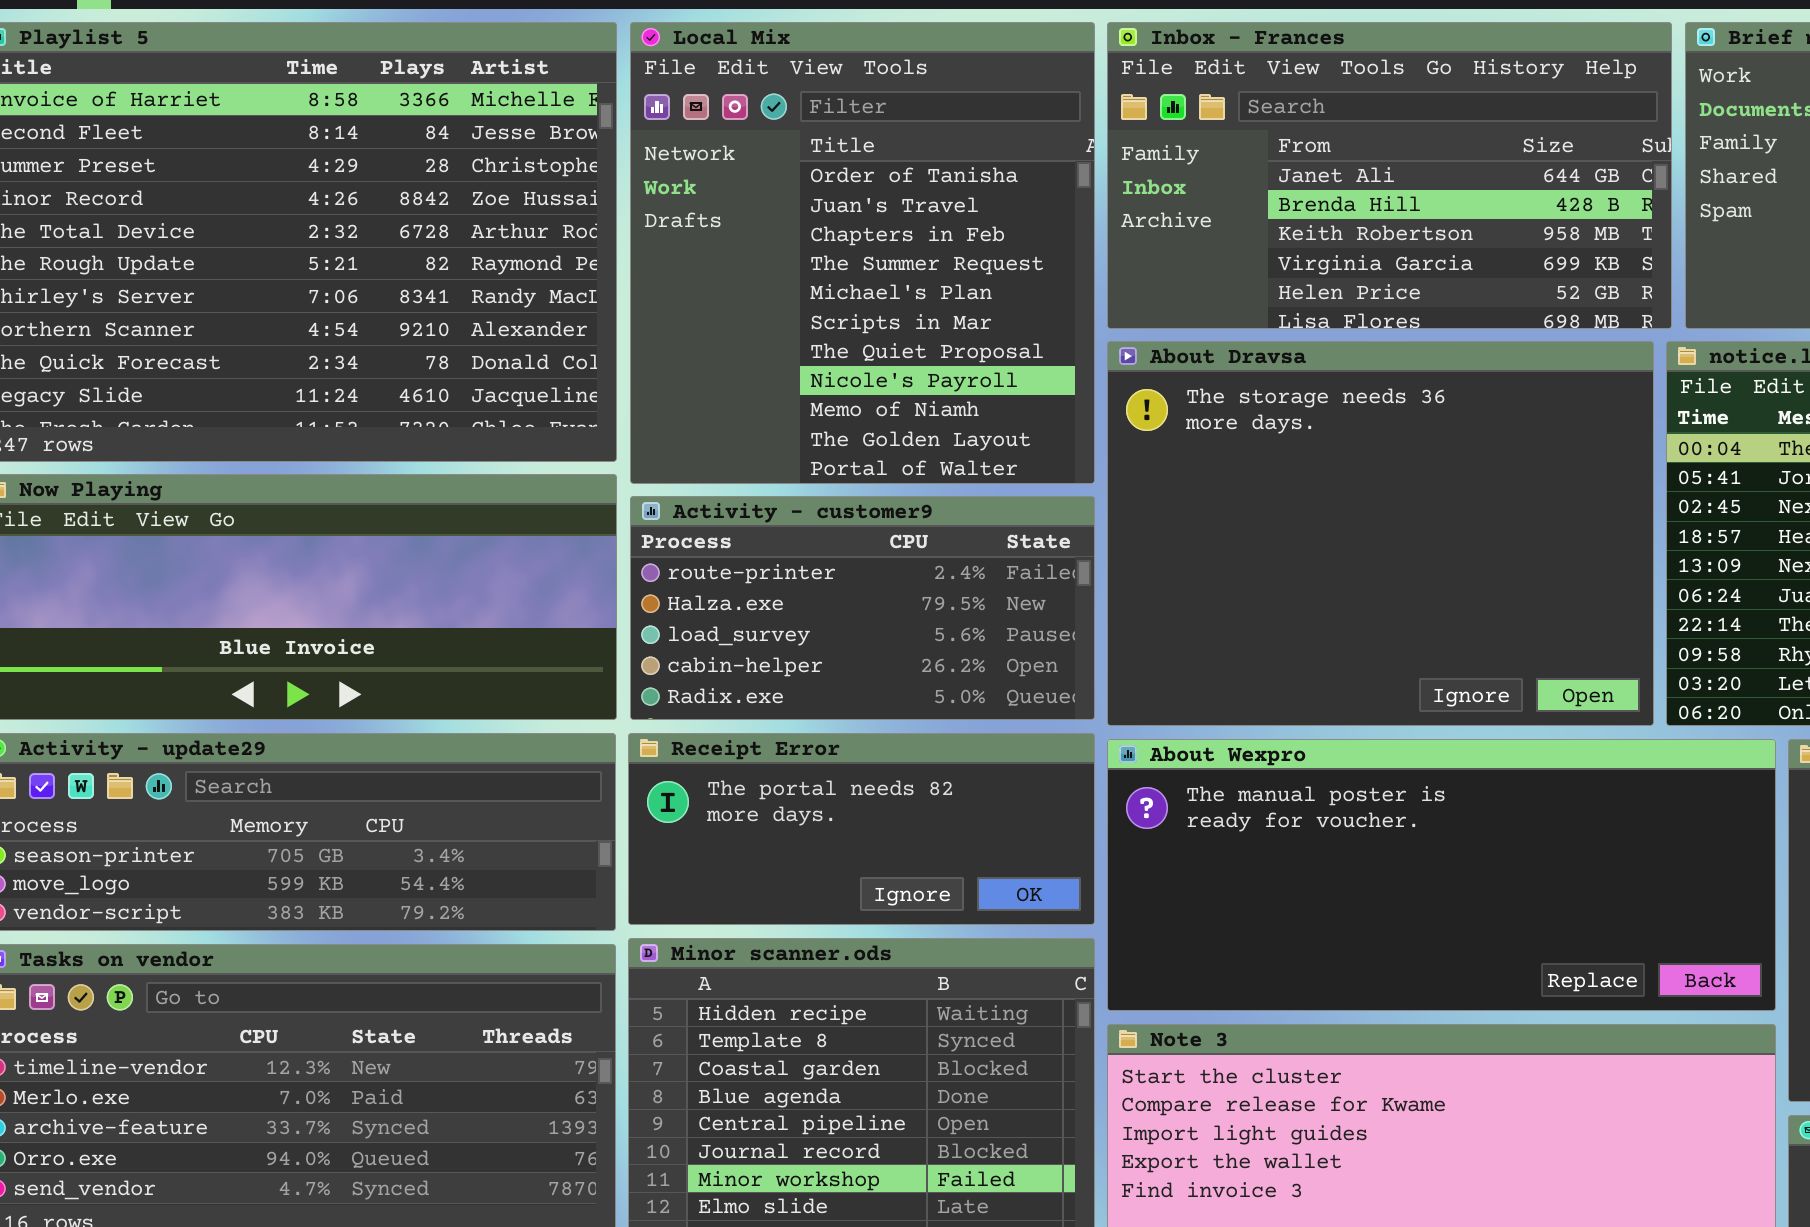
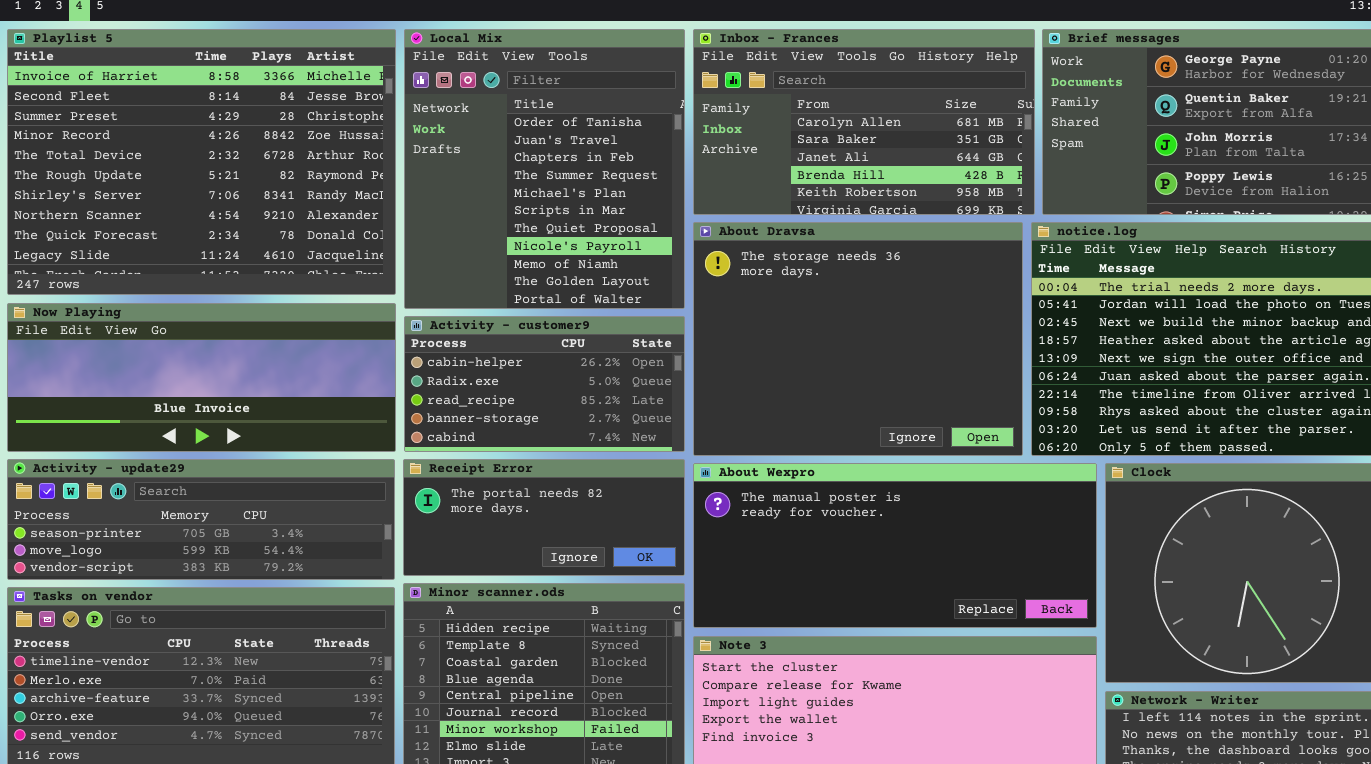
Inbox - Frances: [1107,22,1672,329] -> [693,29,1035,215], scrolled up 2 rows
Activity - customer9: [630,496,1095,720] -> [404,316,685,452], scrolled down 3 rows

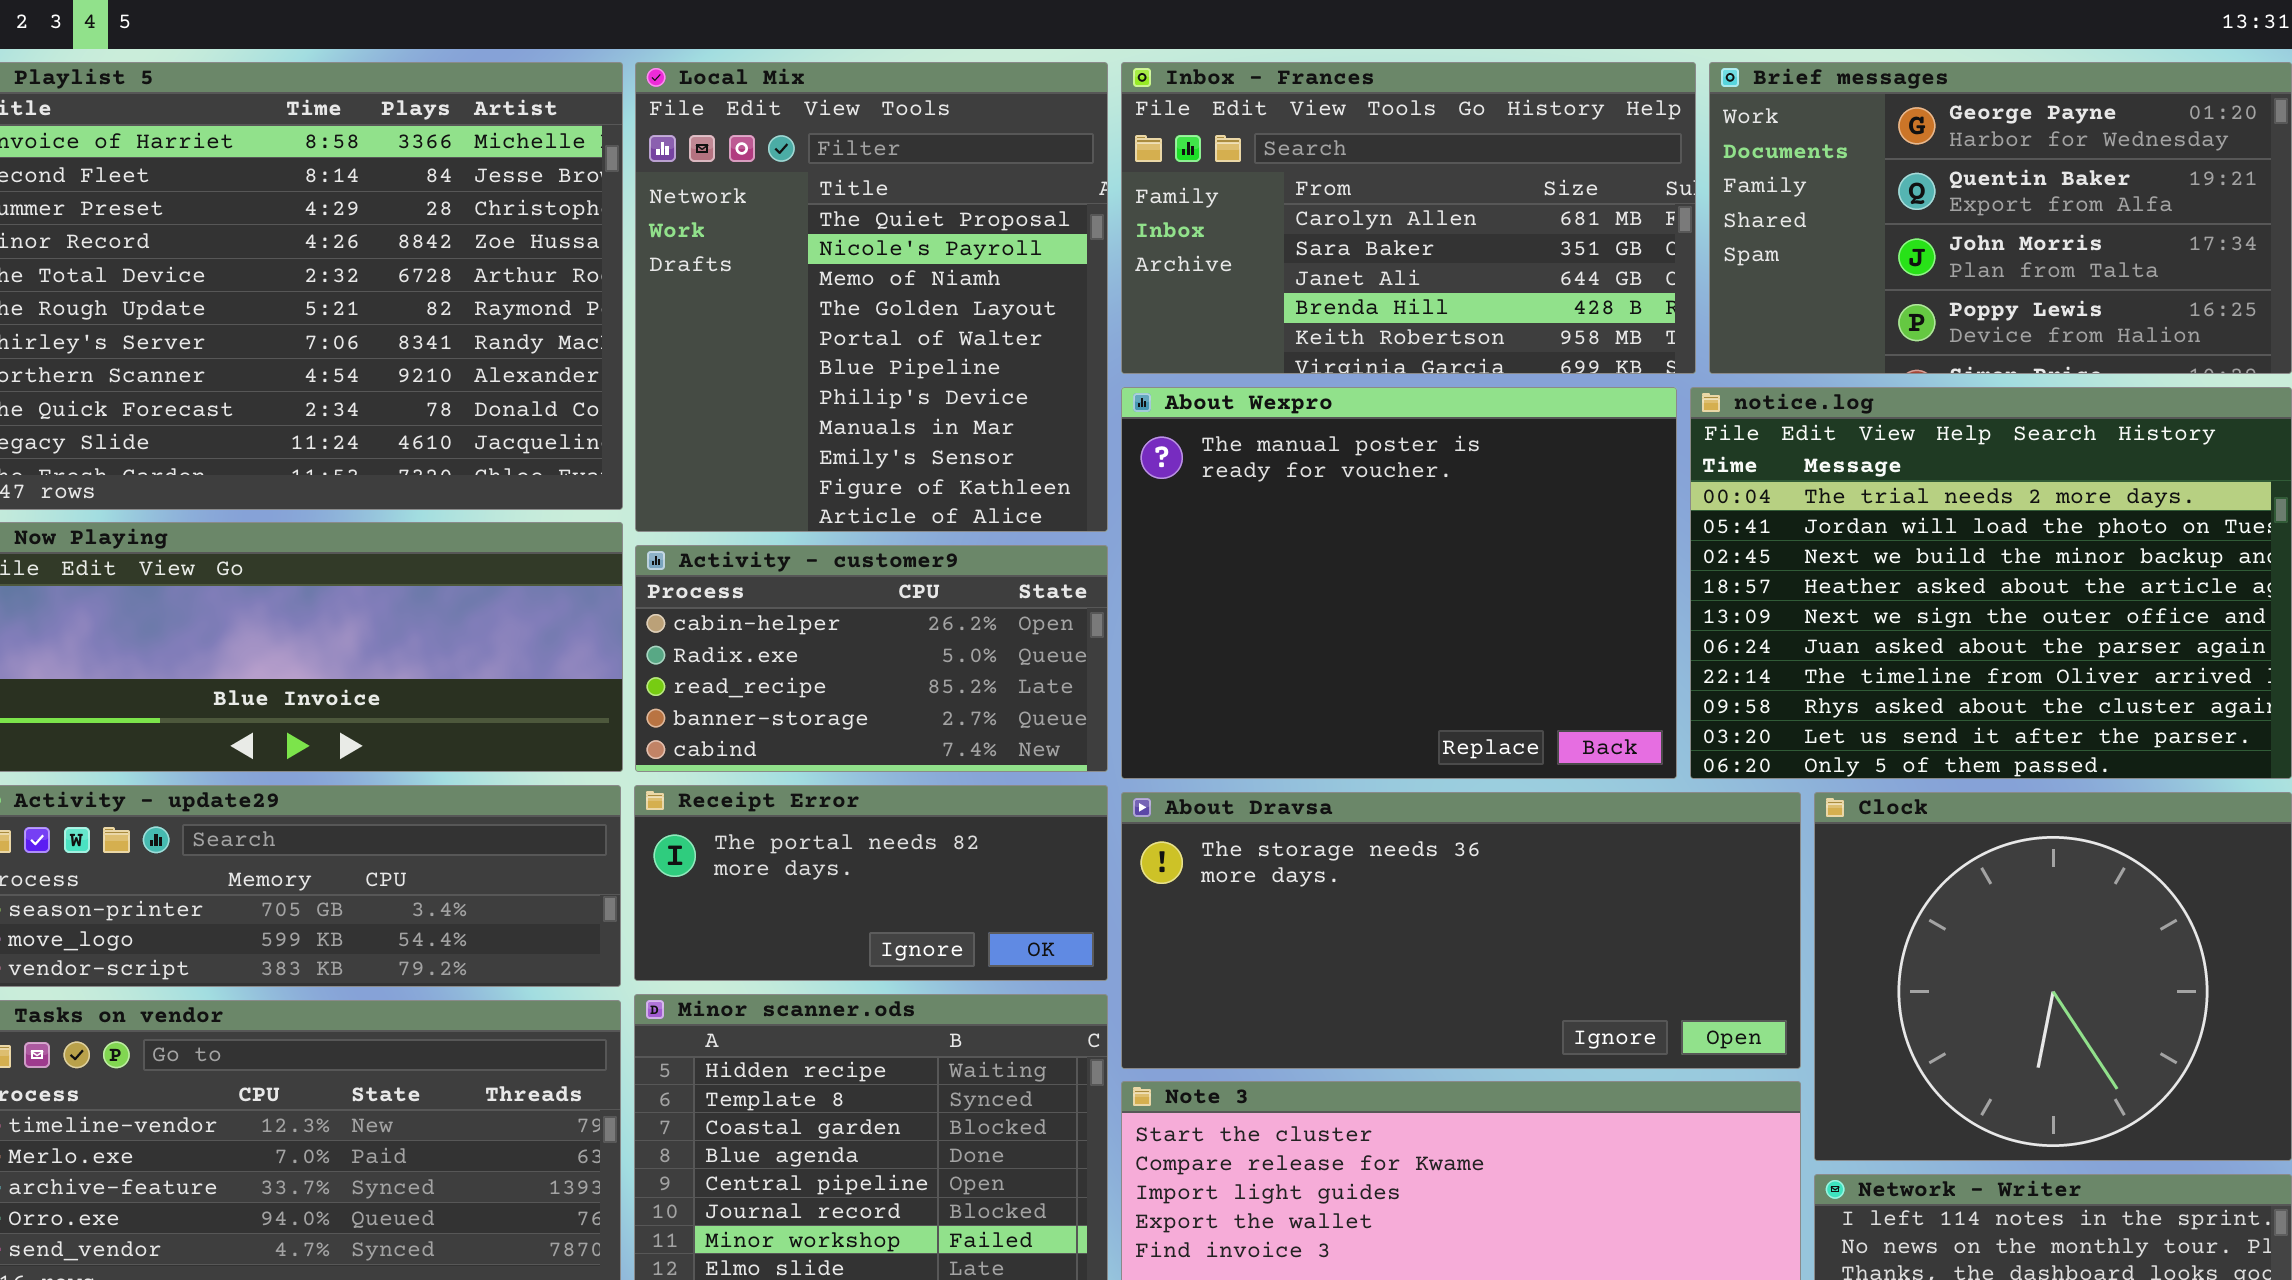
Local Mix: [404,29,685,309] -> [635,62,1108,532], scrolled down 6 rows
About Dravsa: [693,222,1023,456] -> [1121,792,1801,1069], moved, resized
About Wexpro: [693,463,1097,628] -> [1121,387,1677,779], moved, resized

